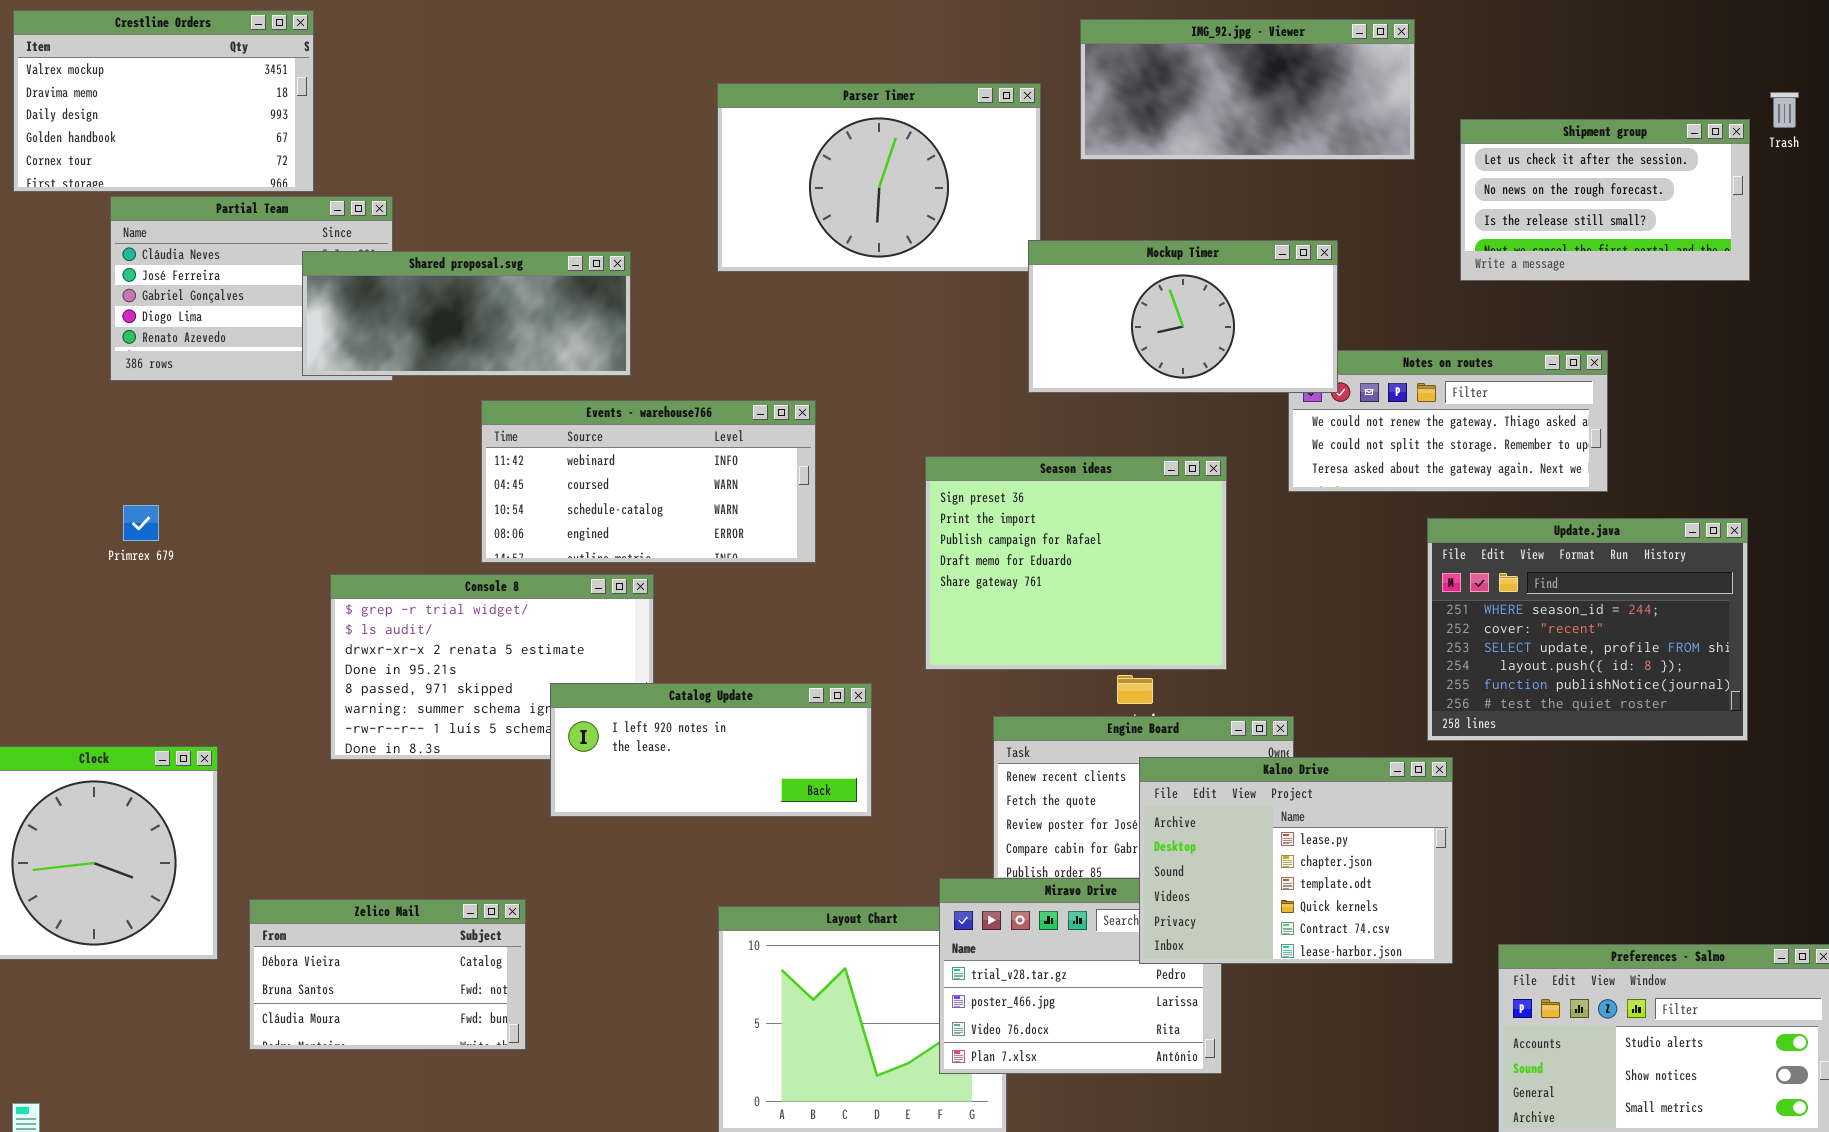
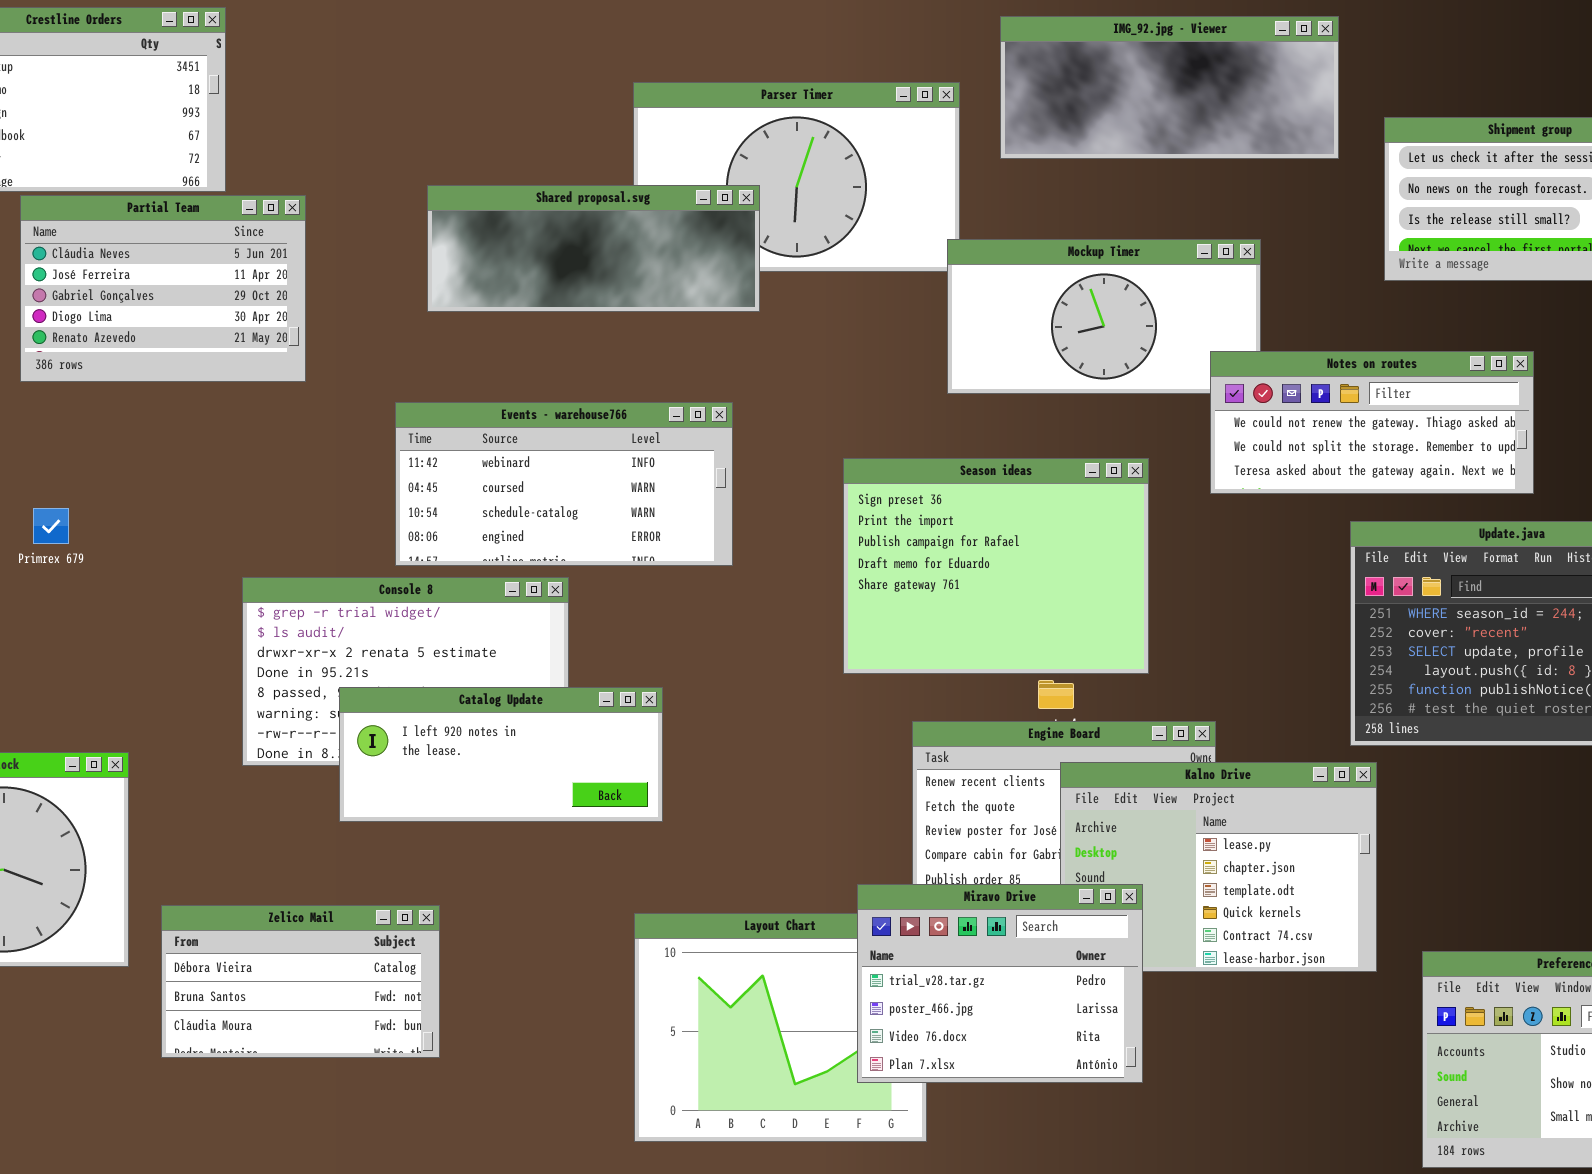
Shared proposal.svg: [302,251,631,376] -> [427,185,760,312], moved
Notes on routes: [1288,350,1608,492] -> [1210,351,1534,494], raised
Catalog Update: [550,683,872,817] -> [339,687,663,822], moved
Miravo Drive: [939,878,1222,1074] -> [857,884,1143,1083], raised

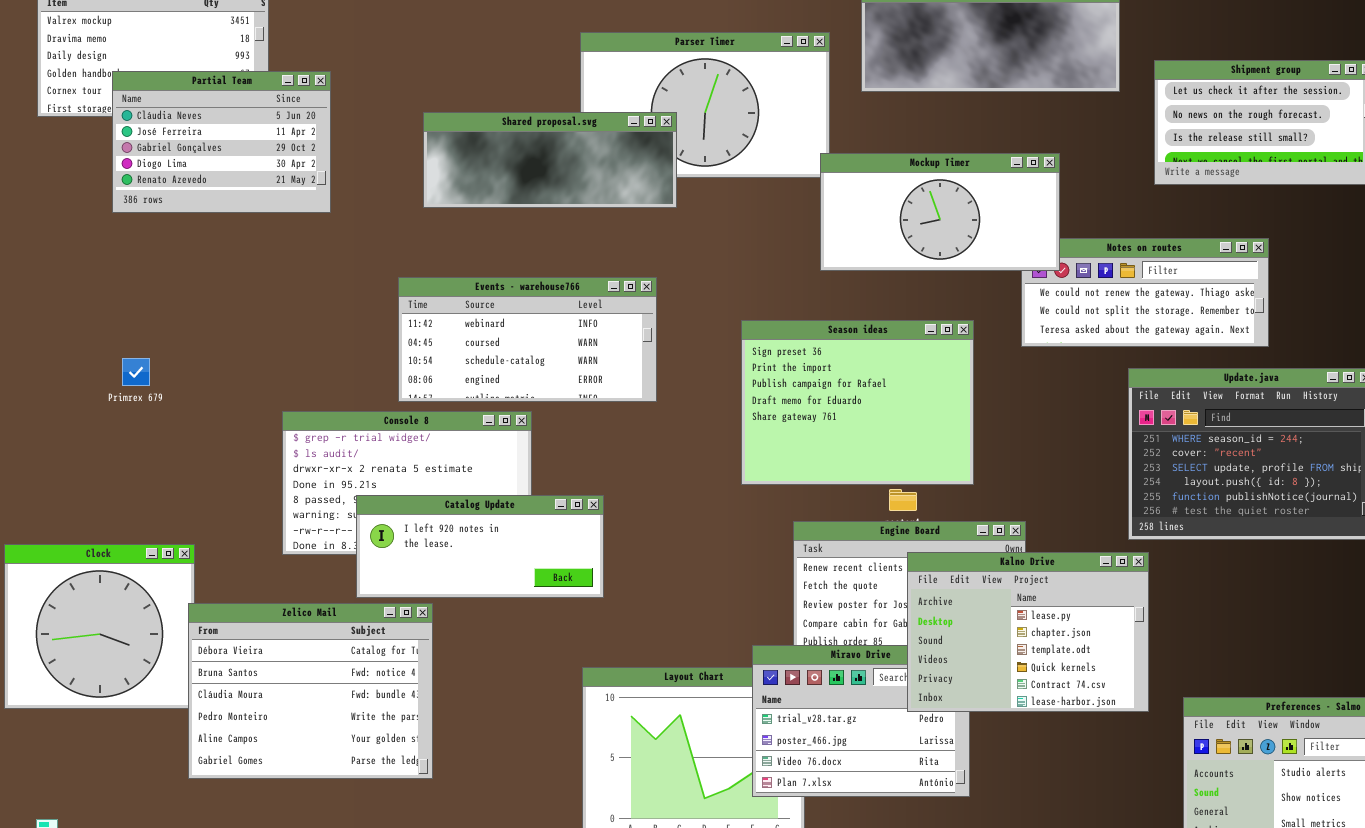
Partial Team: [20,195,306,382] -> [112,71,331,213], moved
Mockup Timer: [947,239,1261,394] -> [820,153,1060,271], raised
Kalno Drive: [1060,762,1377,972] -> [907,552,1149,712], raised
Zelico Mail: [161,905,440,1058] -> [188,603,433,779], resized

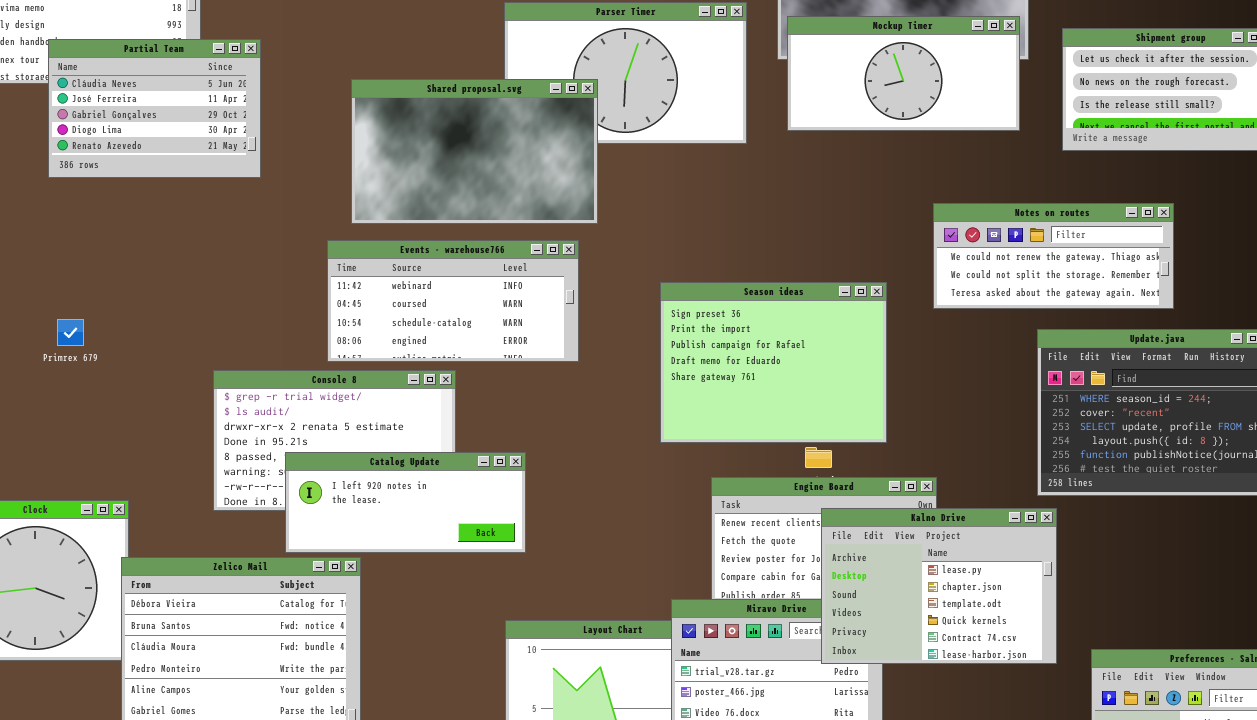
Shared proposal.svg: [423,112,677,208] -> [351,79,598,224], resized
Mockup Timer: [820,153,1060,271] -> [787,16,1020,131], moved

